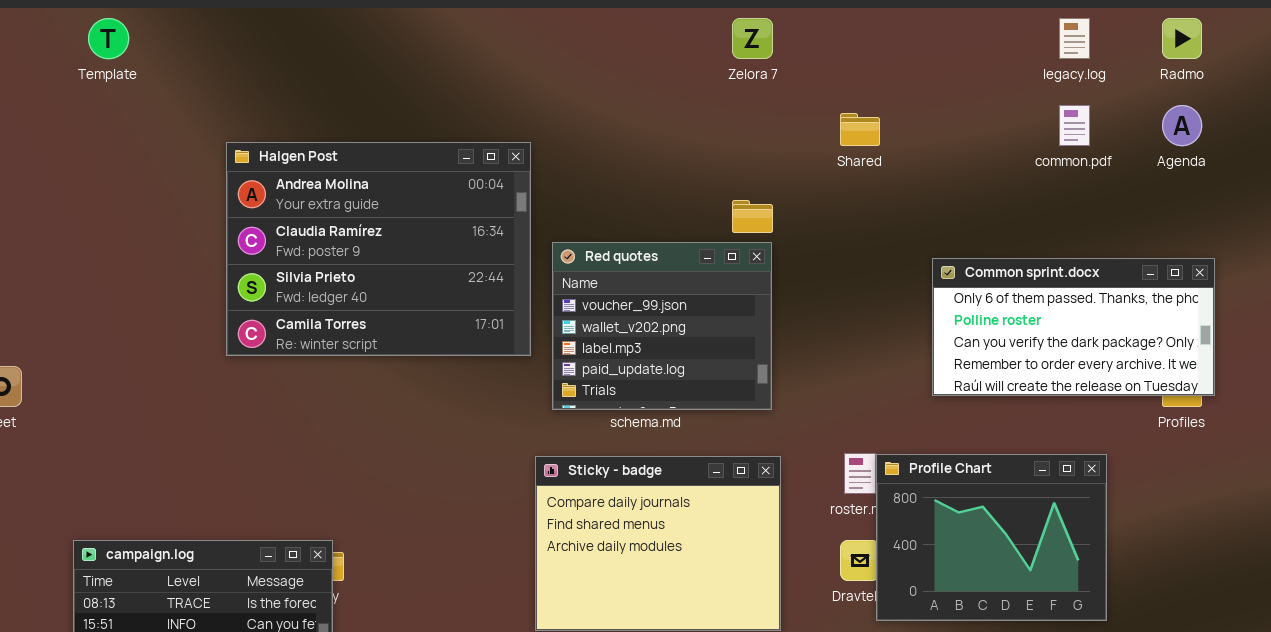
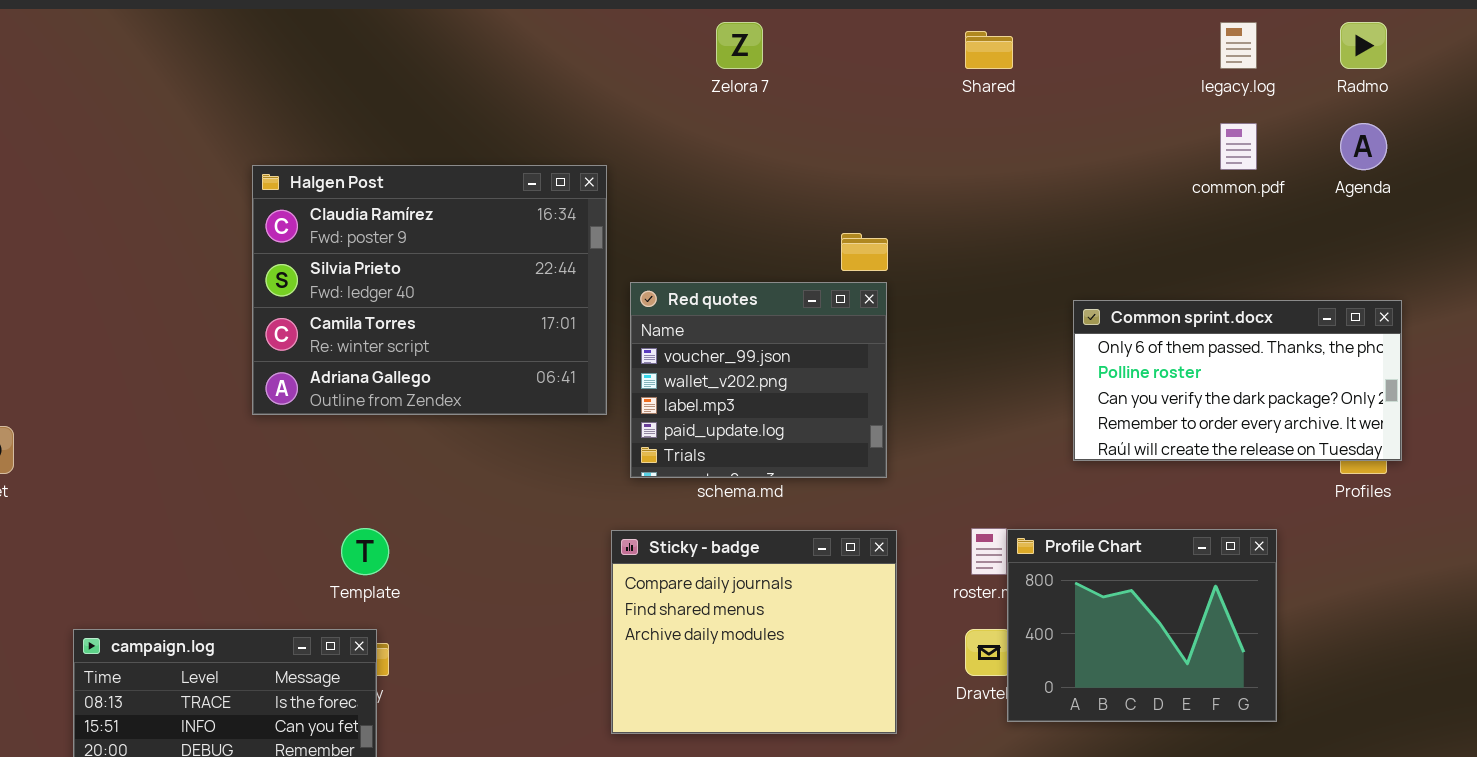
Template: [88,18,129,59] -> [341,528,389,575], moved
Zelora 7: [732,18,773,59] -> [716,22,763,69], moved
Shared: [840,113,880,146] -> [965,31,1013,69], moved
Halgen Post: [226,142,531,356] -> [252,165,607,415], scrolled down 1 row

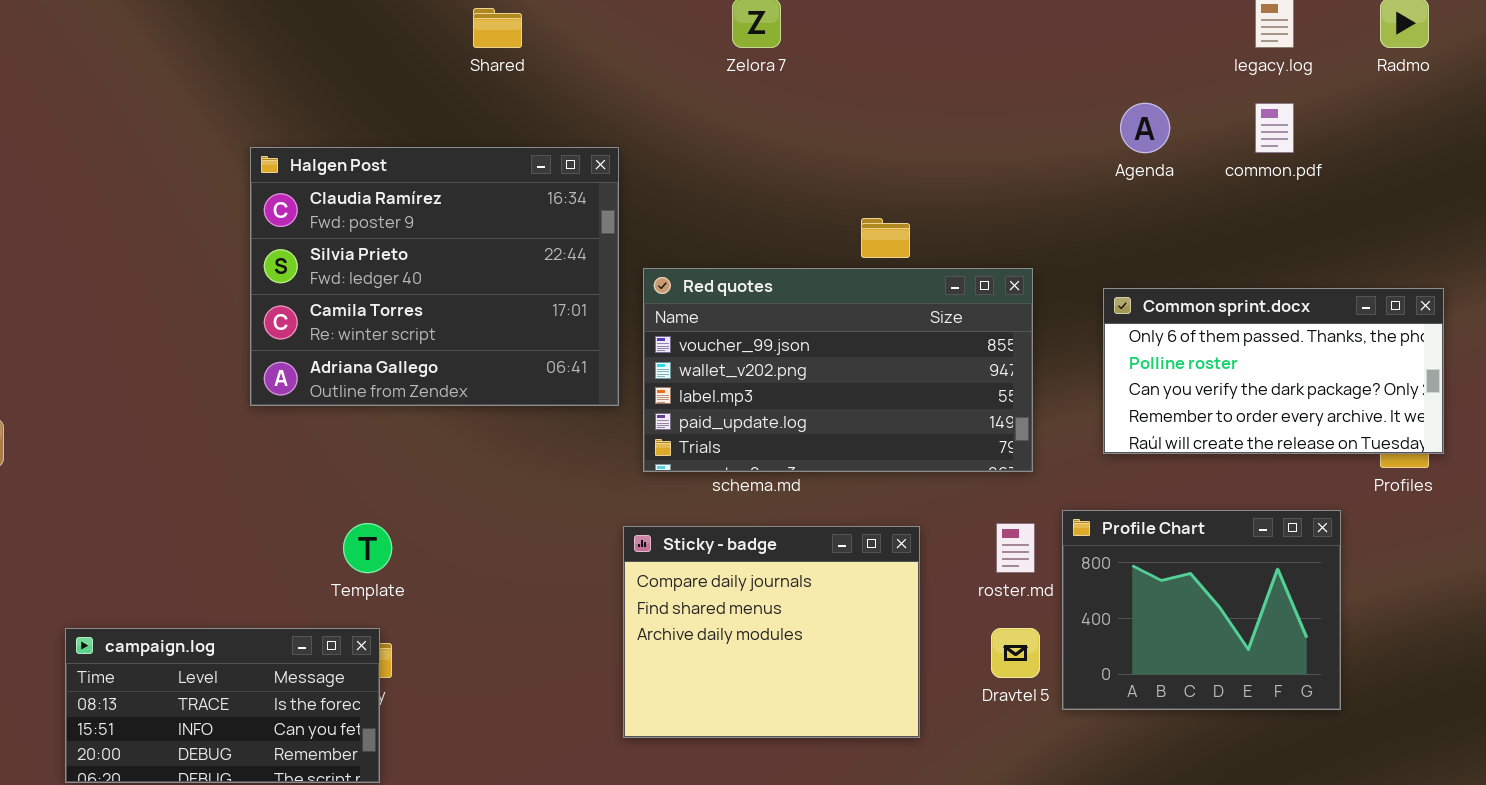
Shared: [965,31,1013,69] -> [473,8,522,48], moved
Agenda: [1340,123,1387,170] -> [1120,103,1170,153], moved
Red quotes: [630,282,887,478] -> [643,268,1033,472], resized
Profile Chart: [1007,529,1277,722] -> [1062,510,1341,710], moved

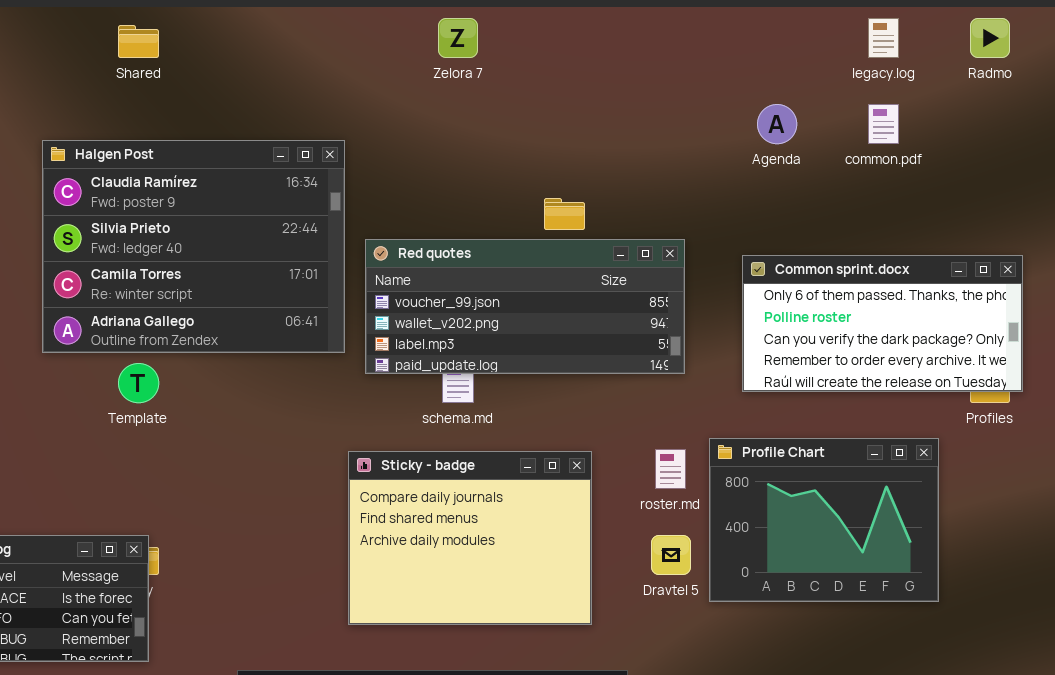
Shared: [473,8,522,48] -> [118,25,159,58], moved
Red quotes: [643,268,1033,472] -> [365,239,685,374], resized
Template: [343,523,392,573] -> [118,363,159,403], moved

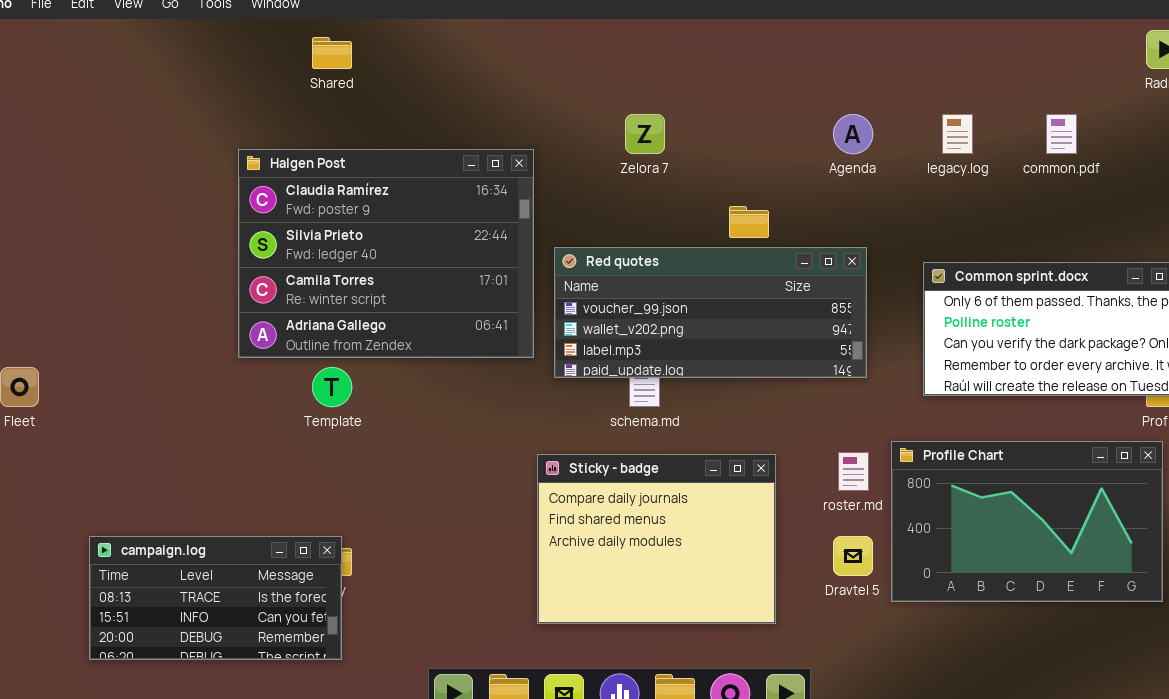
Zelora 7: [438,18,478,58] -> [625,114,665,154], moved
legacy.log: [868,18,899,58] -> [942,114,973,154], moved
Agenda: [757,104,797,144] -> [833,114,873,154], moved
Profile Chart: [709,438,939,602] -> [891,441,1163,602], resized

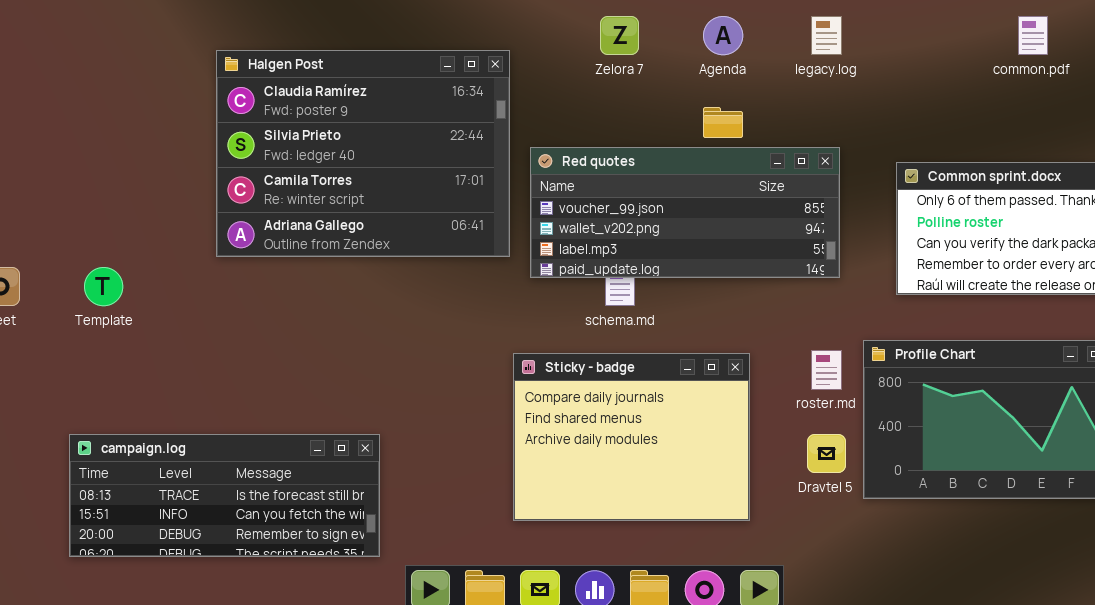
Agenda: [833,114,873,154] -> [703,16,743,55], moved
legacy.log: [942,114,973,154] -> [811,16,842,55], moved
Template: [312,367,352,407] -> [84,267,123,306], moved
campaign.log: [89,536,342,660] -> [69,434,380,557], resized

